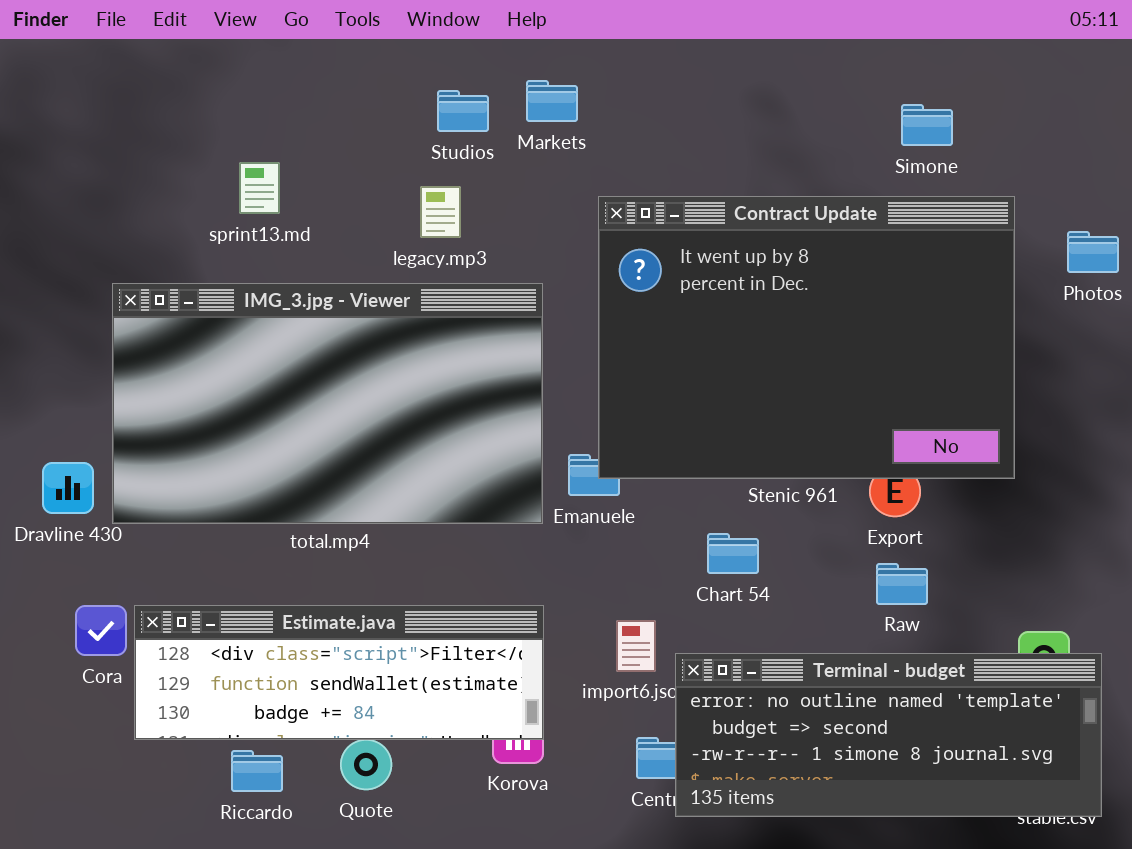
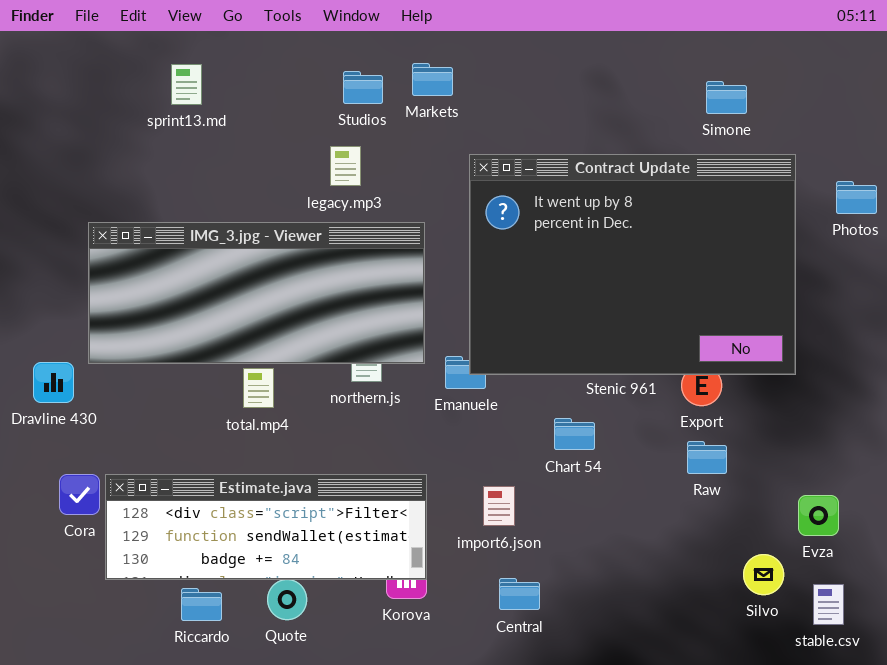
sprint13.md: [239,162,280,214] -> [171,64,202,105], moved
IMG_3.jpg - Viewer: [112,283,543,524] -> [88,222,425,364], resized
Terminal - budget: [675,653,1102,817] -> none, closed

